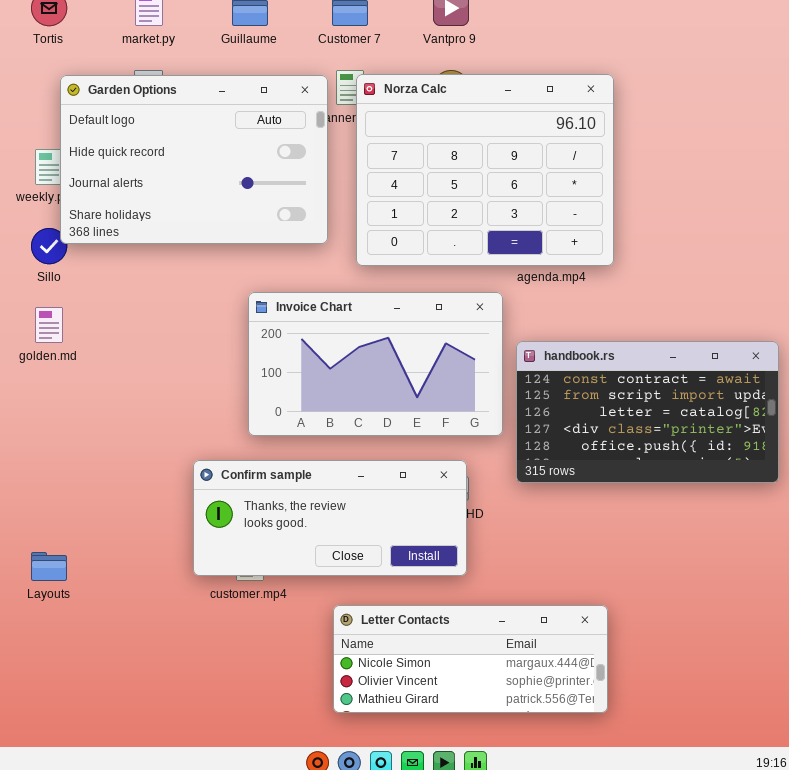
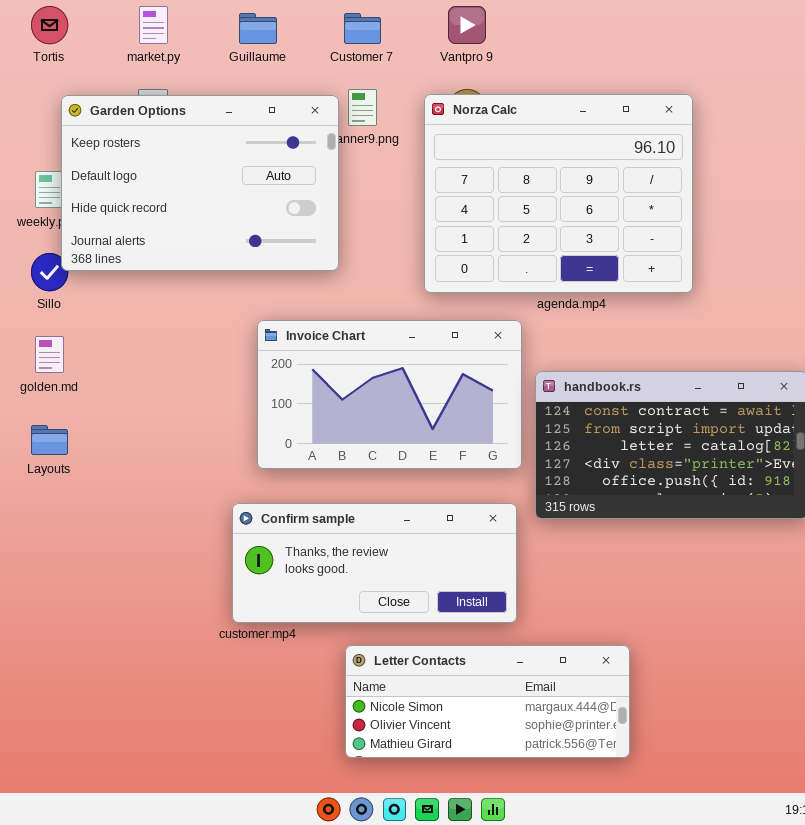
Norza Calc: [356,74,614,266] -> [424,94,693,293], moved
Garden Options: [60,75,328,244] -> [61,95,339,271], scrolled up 1 row
Confirm sample: [193,460,467,576] -> [232,503,517,623], moved
Layouts: [31,552,67,581] -> [31,425,68,455], moved

